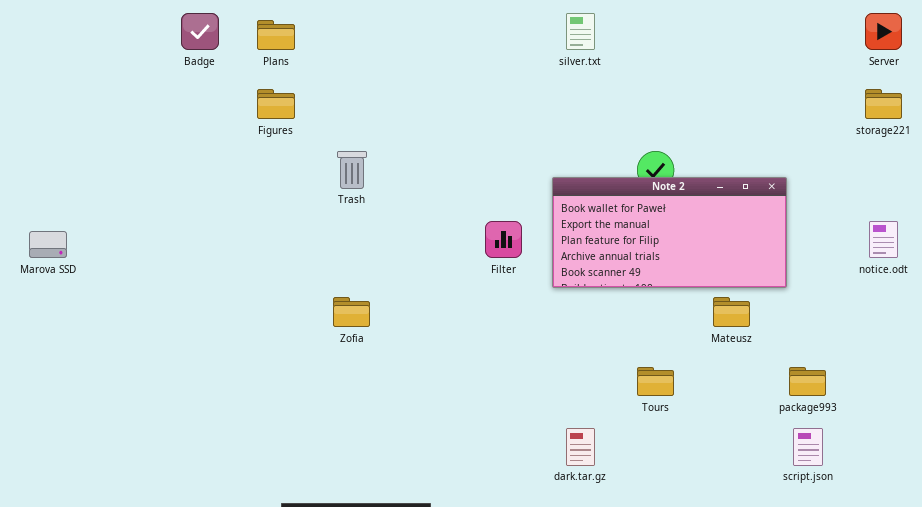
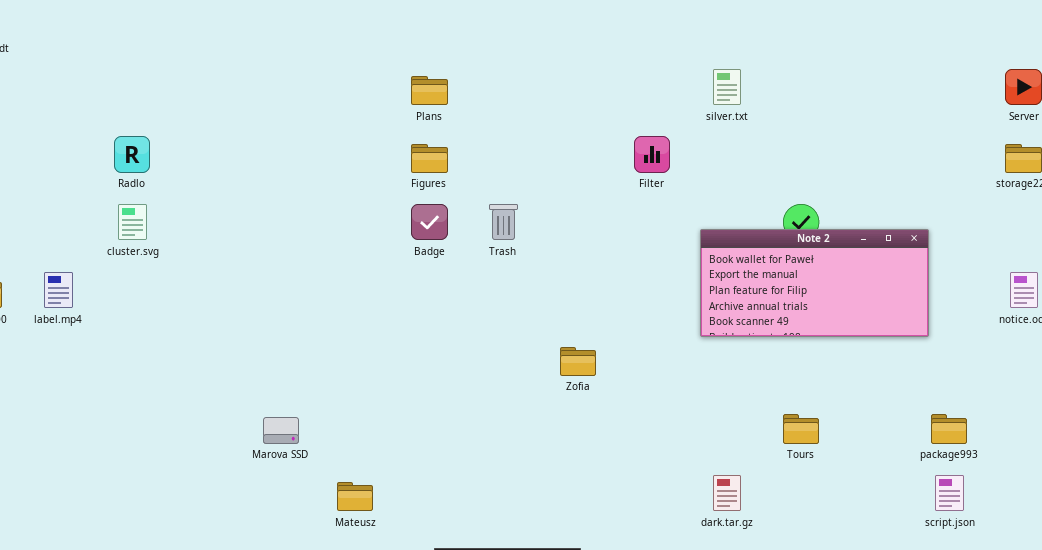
Badge: [181,13,219,50] -> [411,204,448,240], moved
Filter: [485,221,522,258] -> [634,136,670,173], moved
Marova SSD: [29,231,67,258] -> [263,417,299,444], moved
Zofia: [333,297,370,327] -> [560,347,596,376], moved
Mateusz: [713,297,750,327] -> [337,482,373,511], moved

